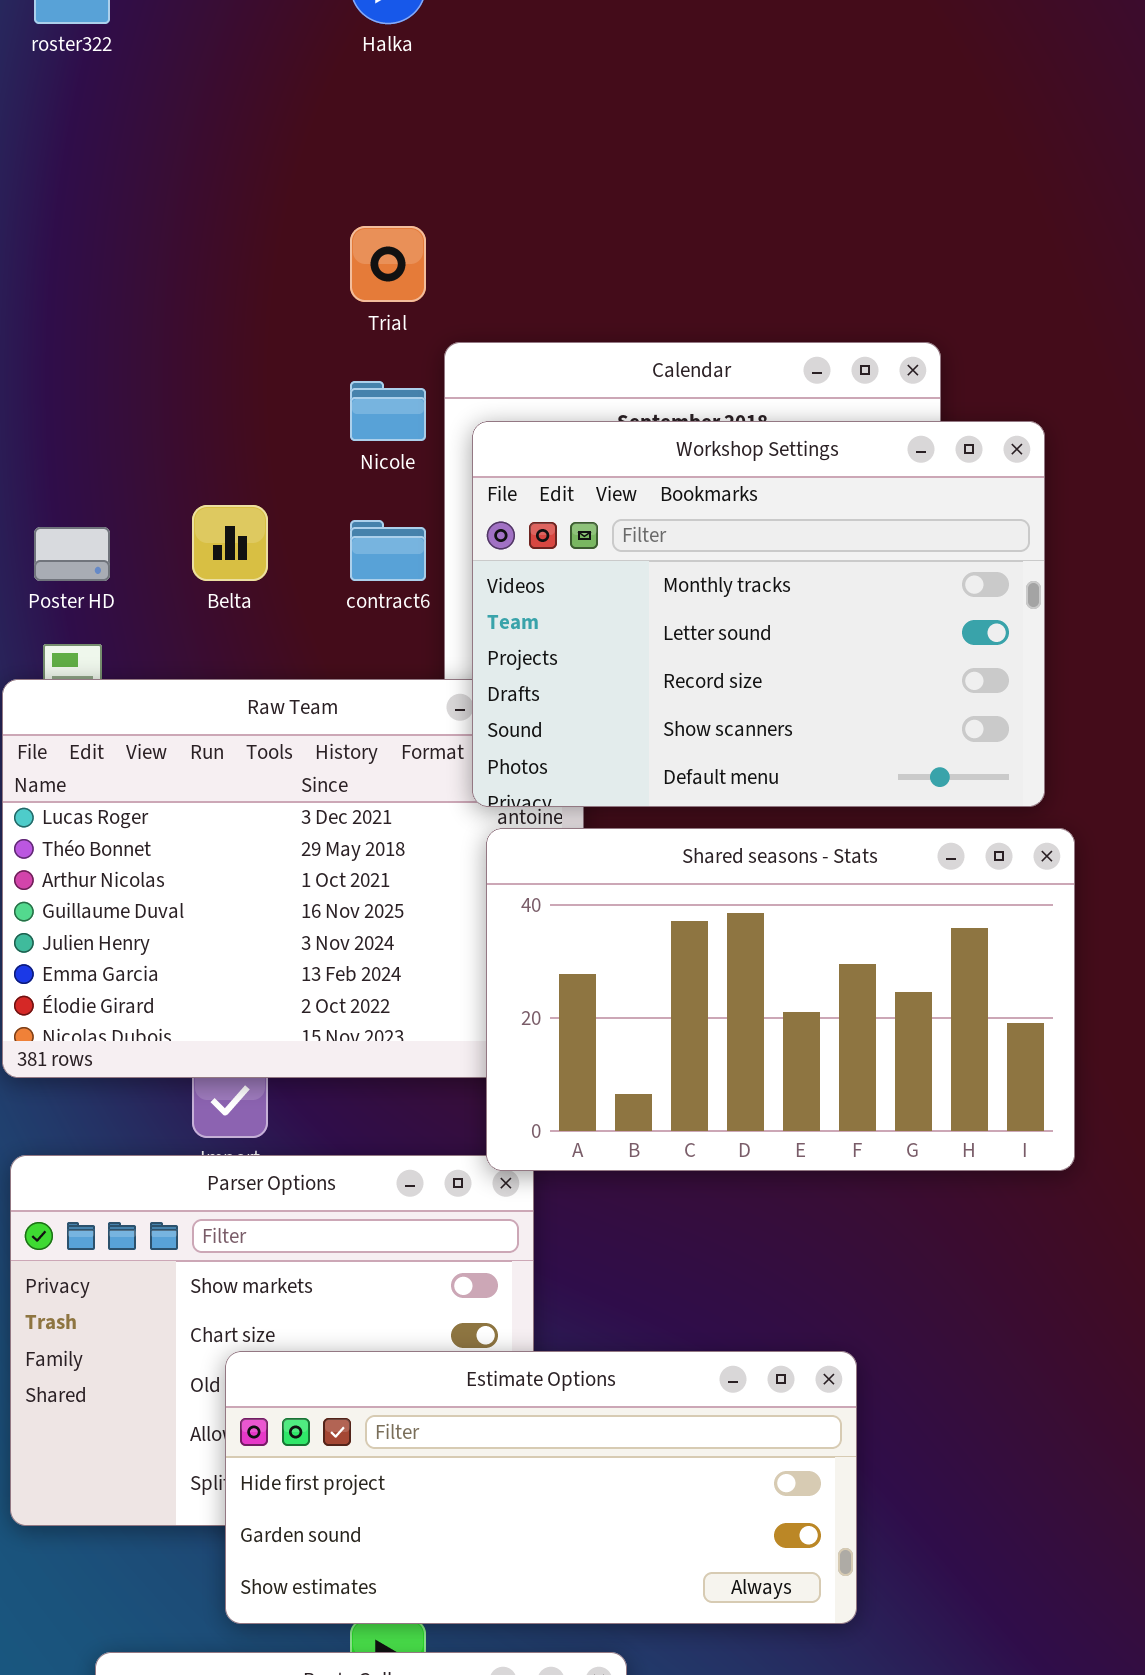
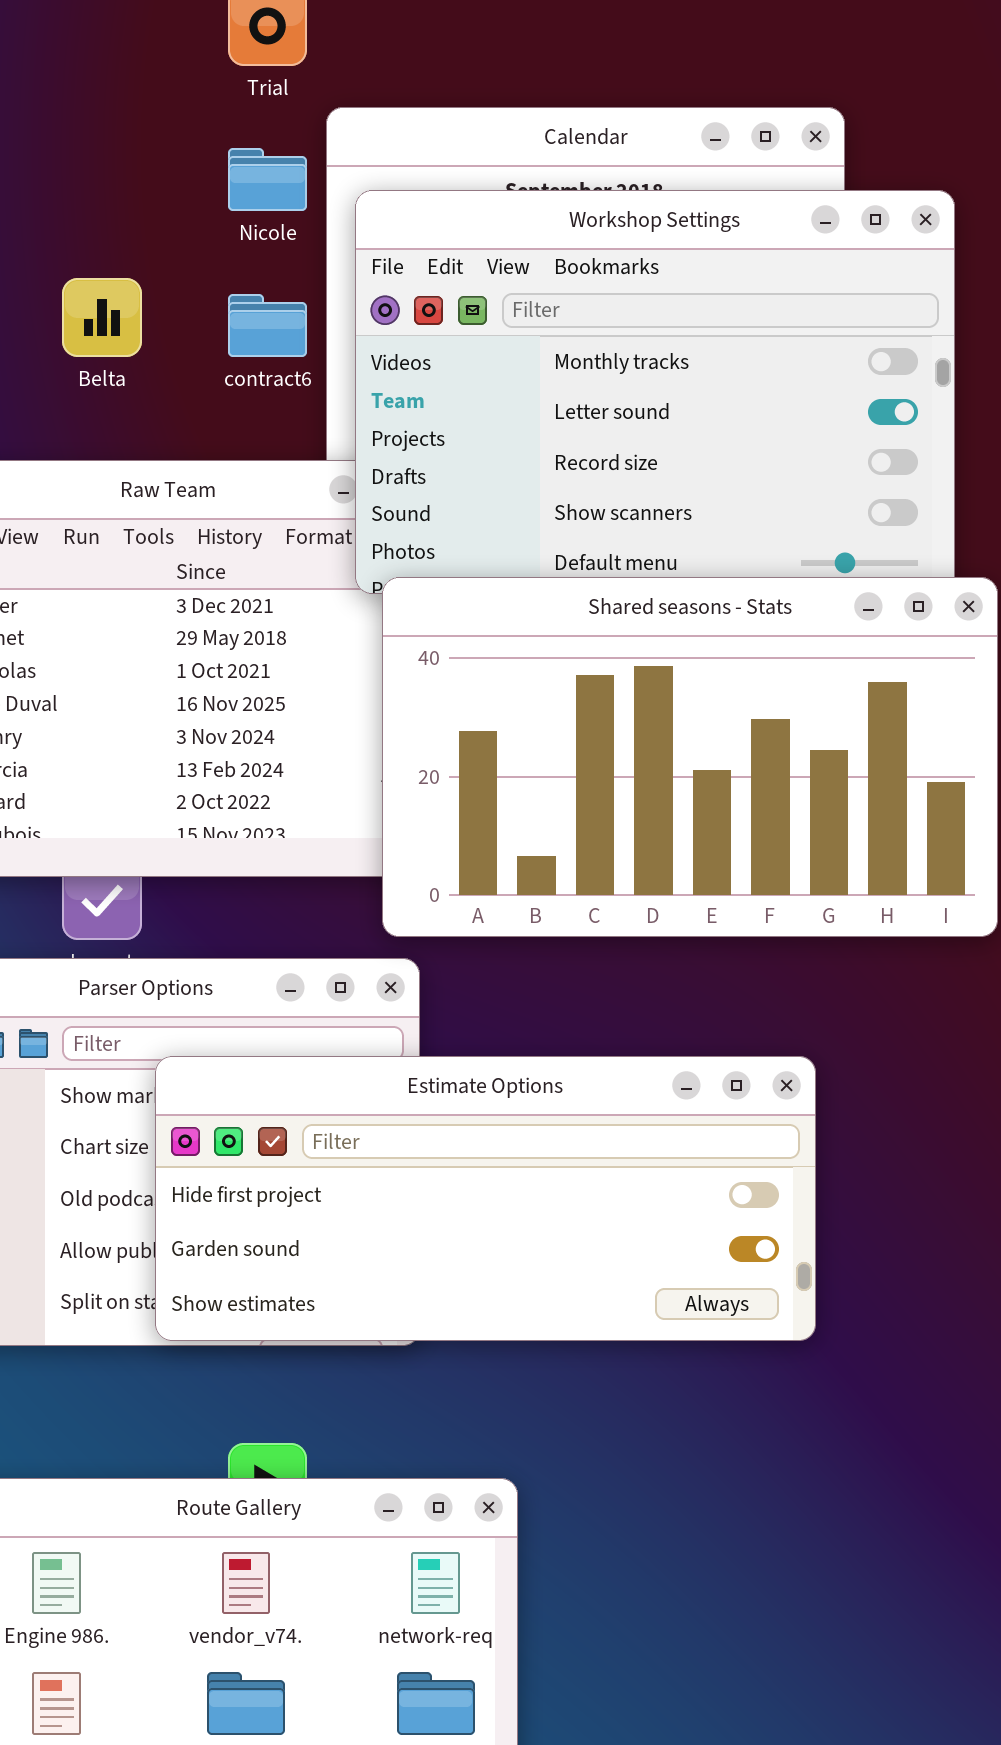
Shared seasons - Stats: [486,828,1075,1171] -> [382,577,998,937], moved
Estimate Options: [225,1351,857,1624] -> [155,1056,816,1341], moved

